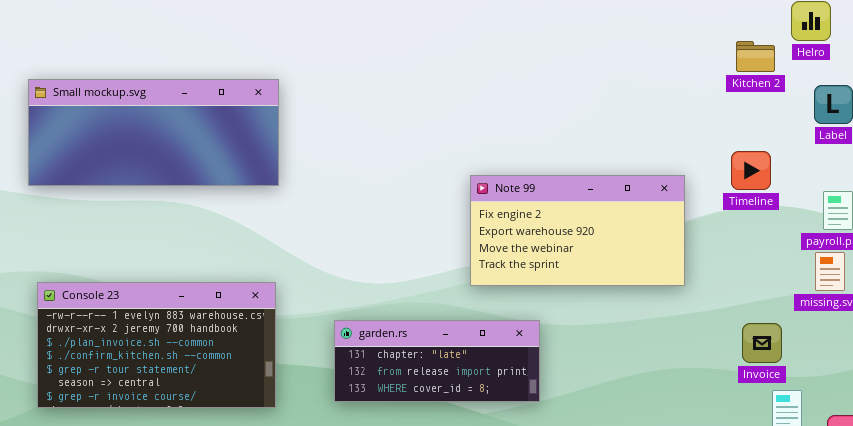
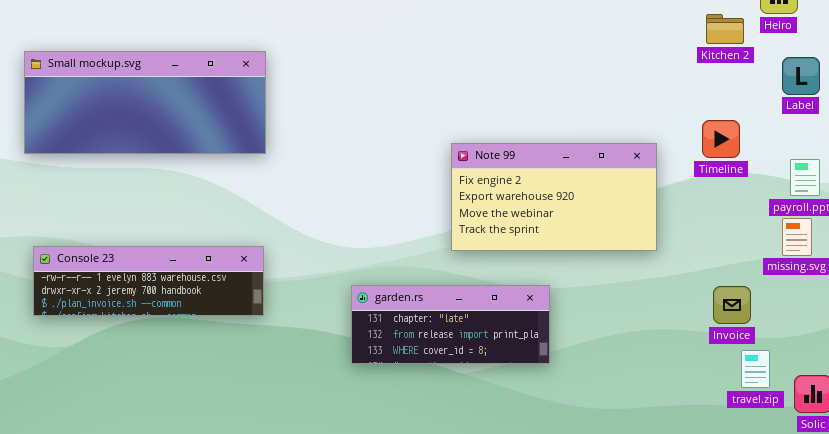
Console 23: [37,282,276,408] -> [33,246,264,316], resized
garden.rs: [334,320,540,402] -> [351,285,550,364], moved

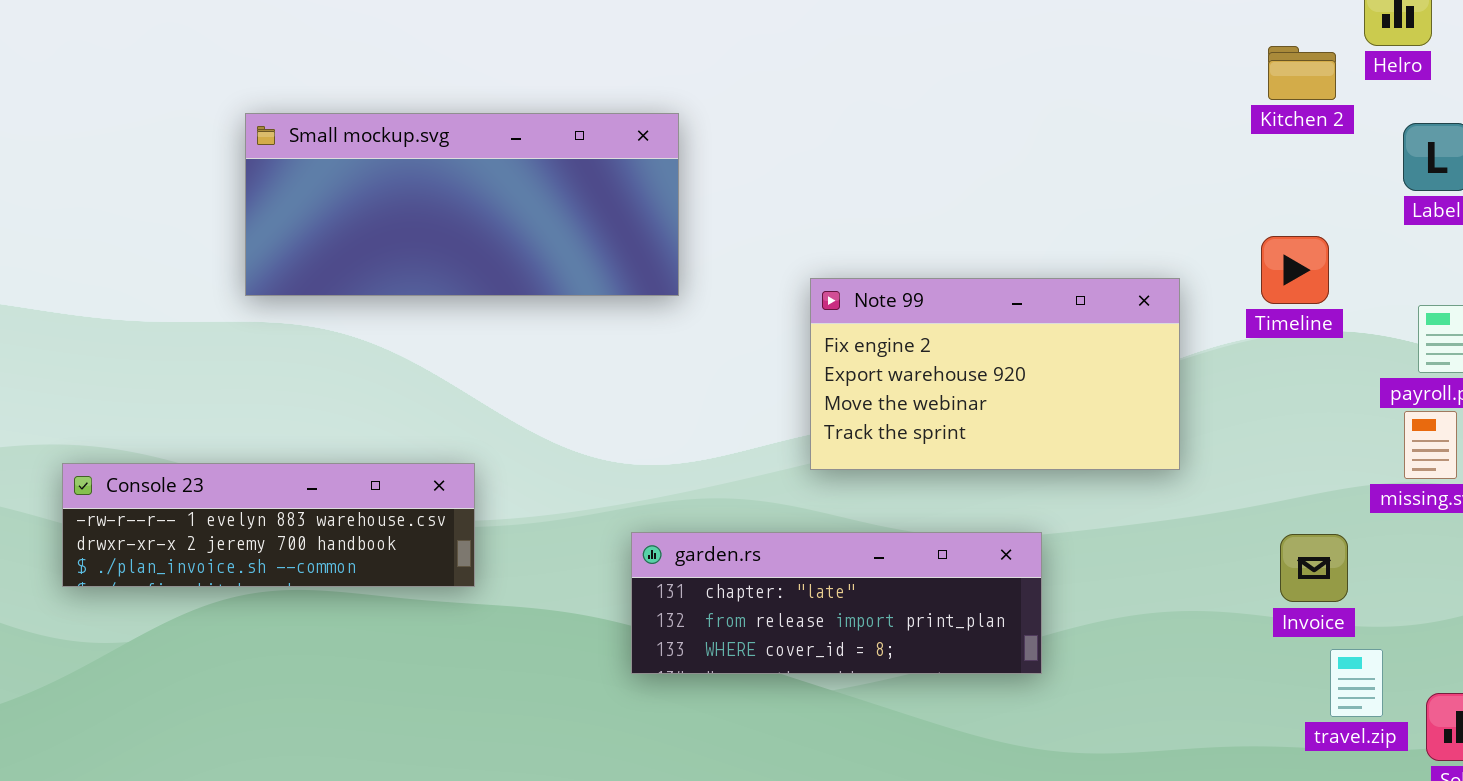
Small mockup.svg: [24,51,266,154] -> [245,113,679,296], moved
garden.rs: [351,285,550,364] -> [631,532,1042,674], resized

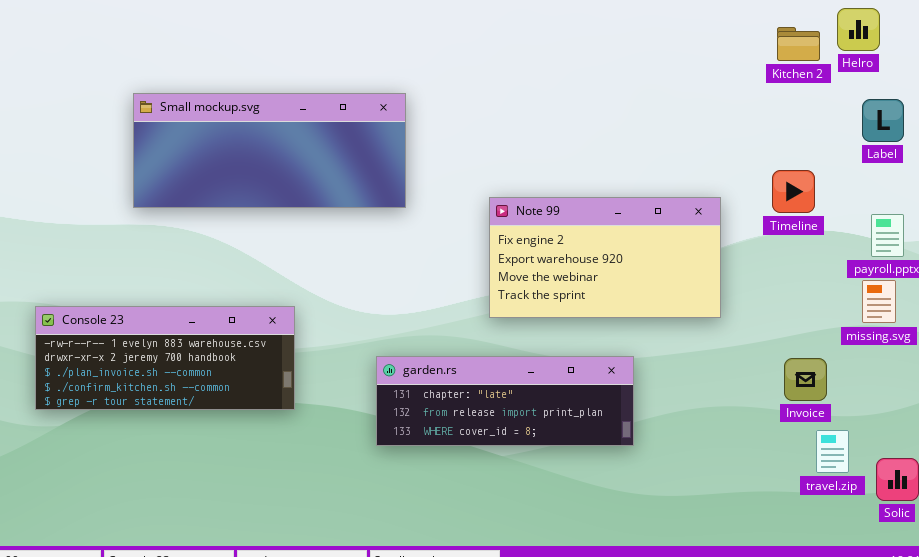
Kitchen 2: [1268,46,1336,100] -> [777,27,820,61], moved
Console 23: [62,463,475,587] -> [35,306,295,410], moved, resized

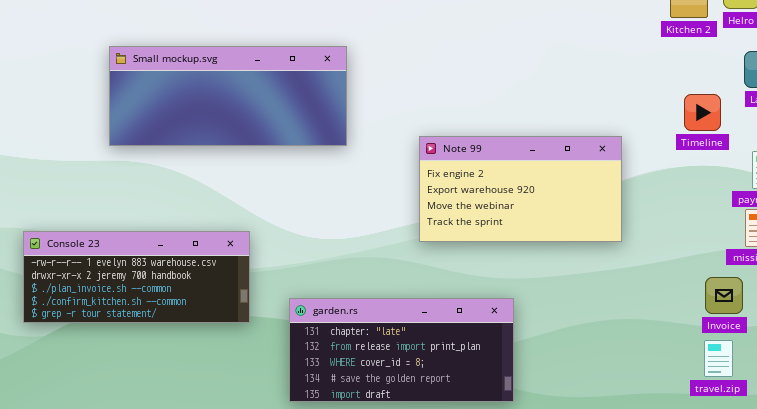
Timeline: [772,170,815,213] -> [684,94,721,131], moved
garden.rs: [376,356,634,446] -> [289,298,514,402], moved, resized
Invoice: [784,358,827,401] -> [705,277,743,314], moved

